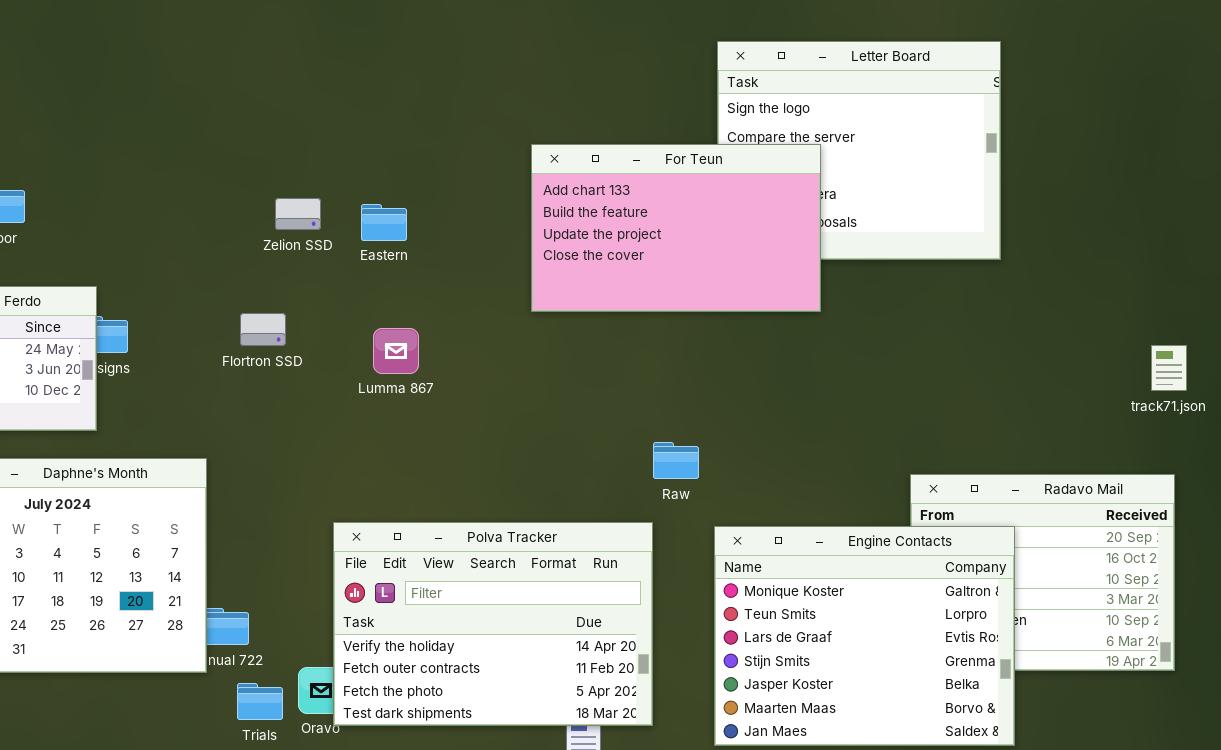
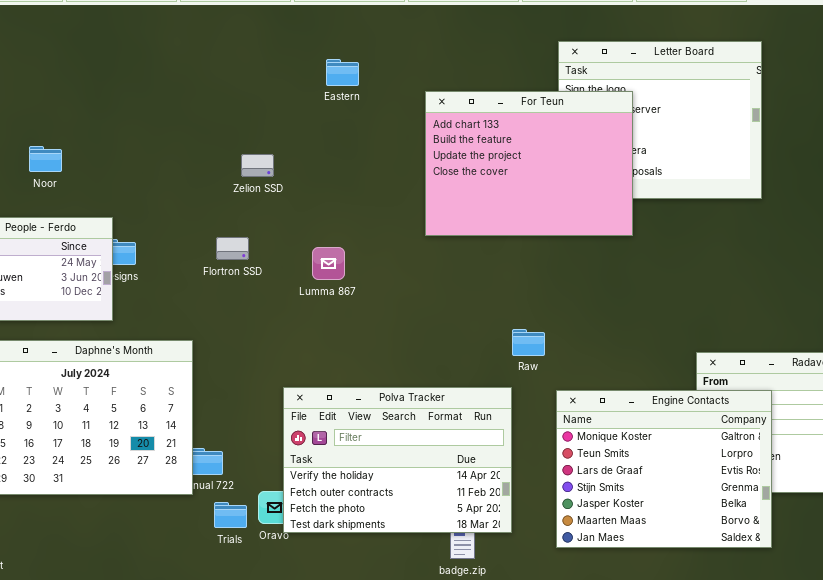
For Teun: [531,144,821,312] -> [425,91,633,236], resized
Eastern: [361,204,407,241] -> [326,59,359,86], moved

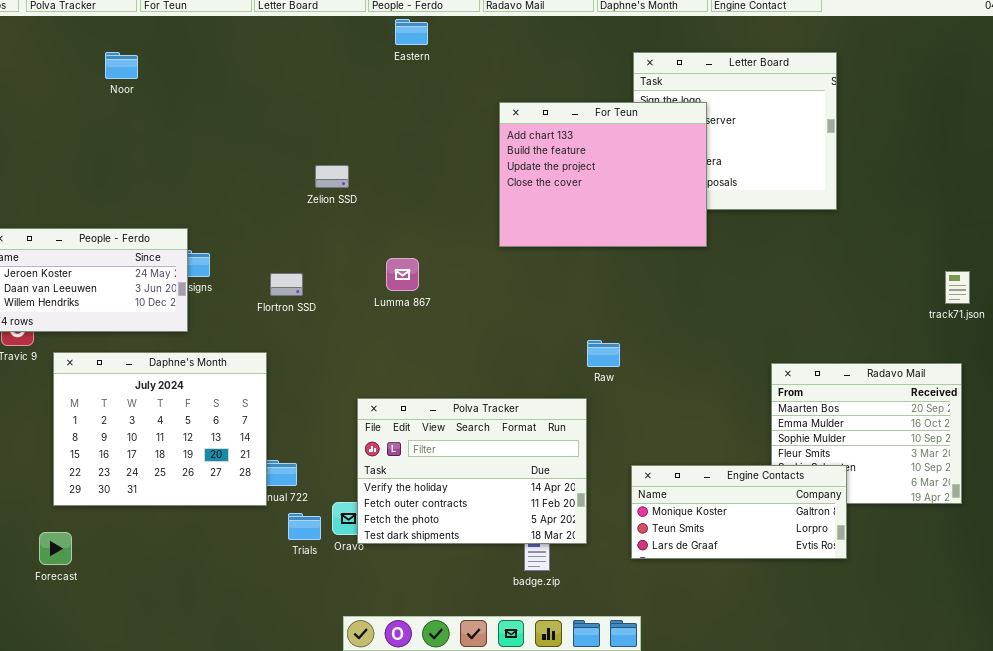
Eastern: [326,59,359,86] -> [395,19,428,45], moved
Noor: [29,146,62,172] -> [105,52,138,79], moved
Flortron SSD: [216,237,249,260] -> [270,273,303,296], moved
Engine Contacts: [556,390,772,548] -> [631,465,847,559], resized

